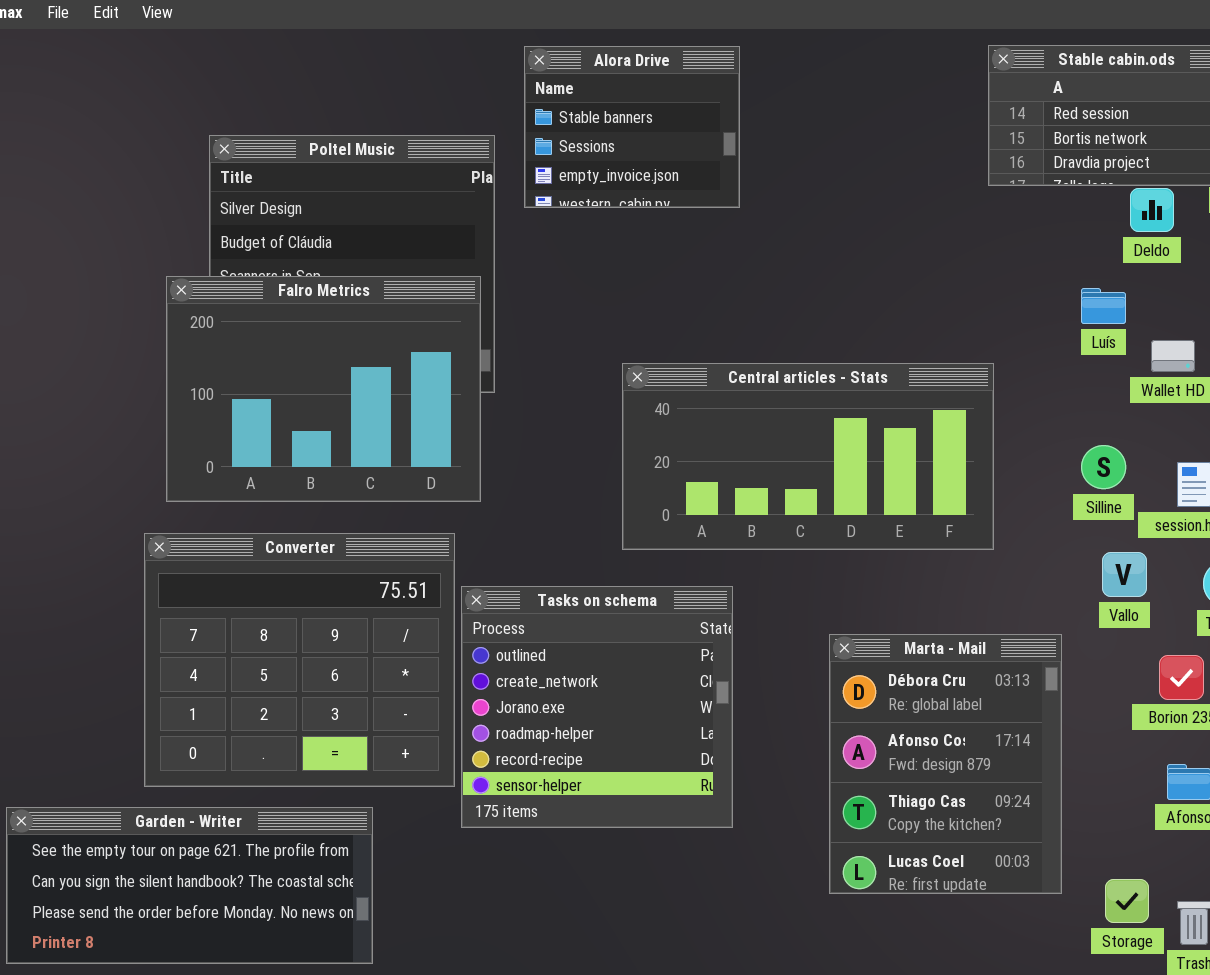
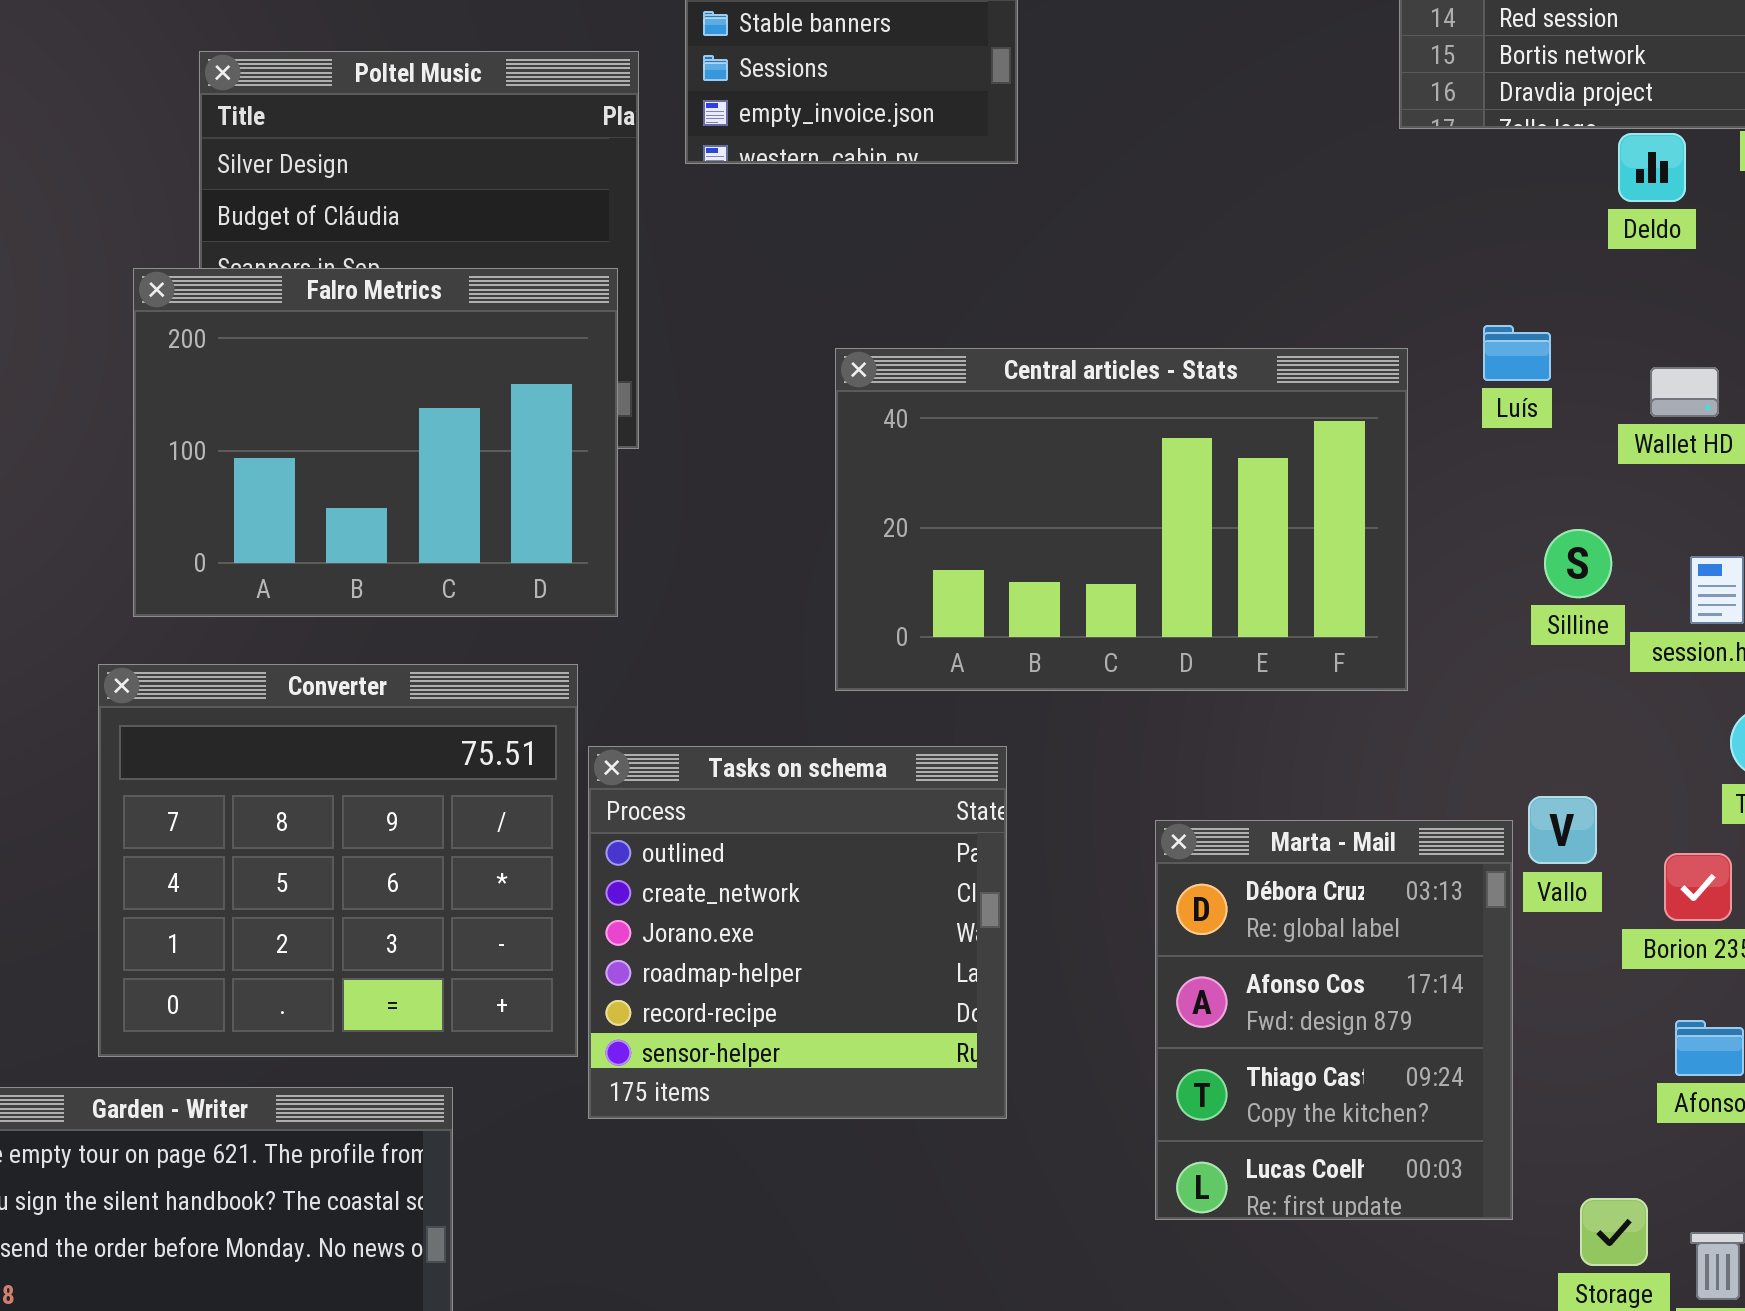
Luís: [1081,288,1126,324] -> [1483,325,1551,381], moved
Central articles - Stats: [622,363,994,550] -> [835,348,1408,691], resized
Vallo: [1102,552,1147,597] -> [1528,796,1597,864], moved

